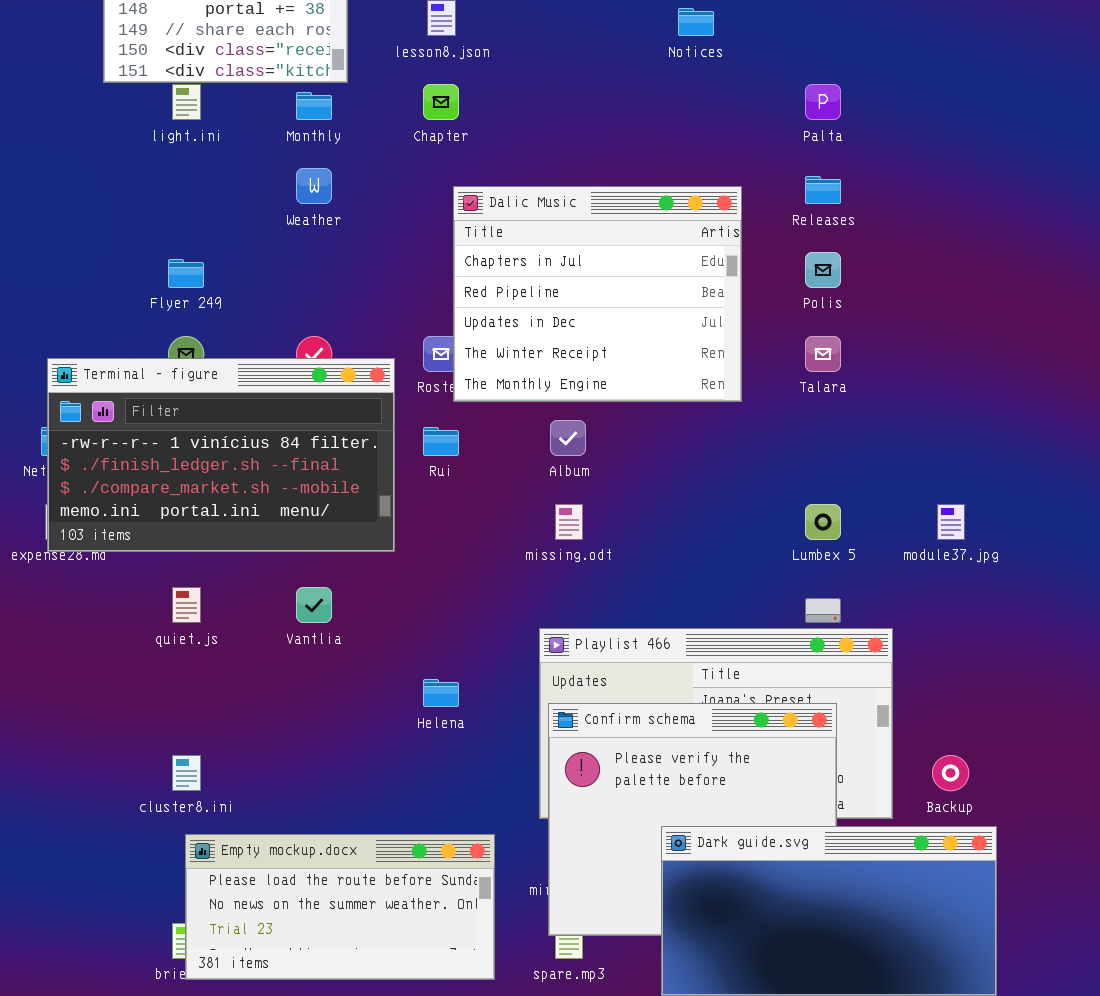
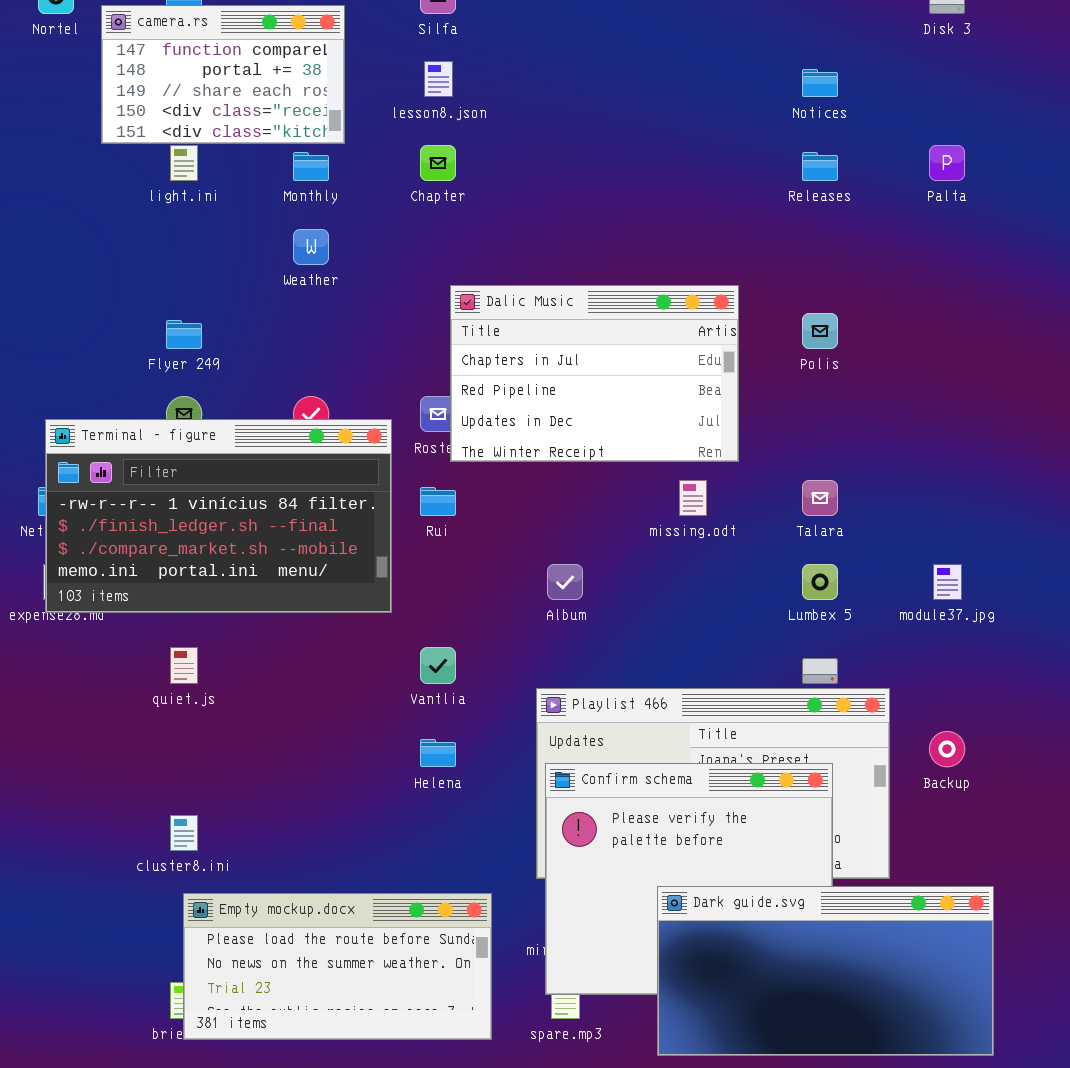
Notices: [678,8,714,36] -> [802,69,838,97], moved
Palta: [805,84,841,120] -> [929,145,965,181], moved
Releases: [805,176,841,204] -> [802,152,838,181], moved
Dalic Music: [453,186,742,402] -> [450,285,739,462], resized
Talara: [805,336,841,372] -> [802,480,838,516], moved
Album: [550,420,586,456] -> [547,564,583,600], moved
missing.odt: [555,504,583,540] -> [679,480,707,516], moved
Vantlia: [296,587,332,623] -> [420,647,456,684], moved
Backup: [932,755,969,791] -> [929,731,965,767], moved

